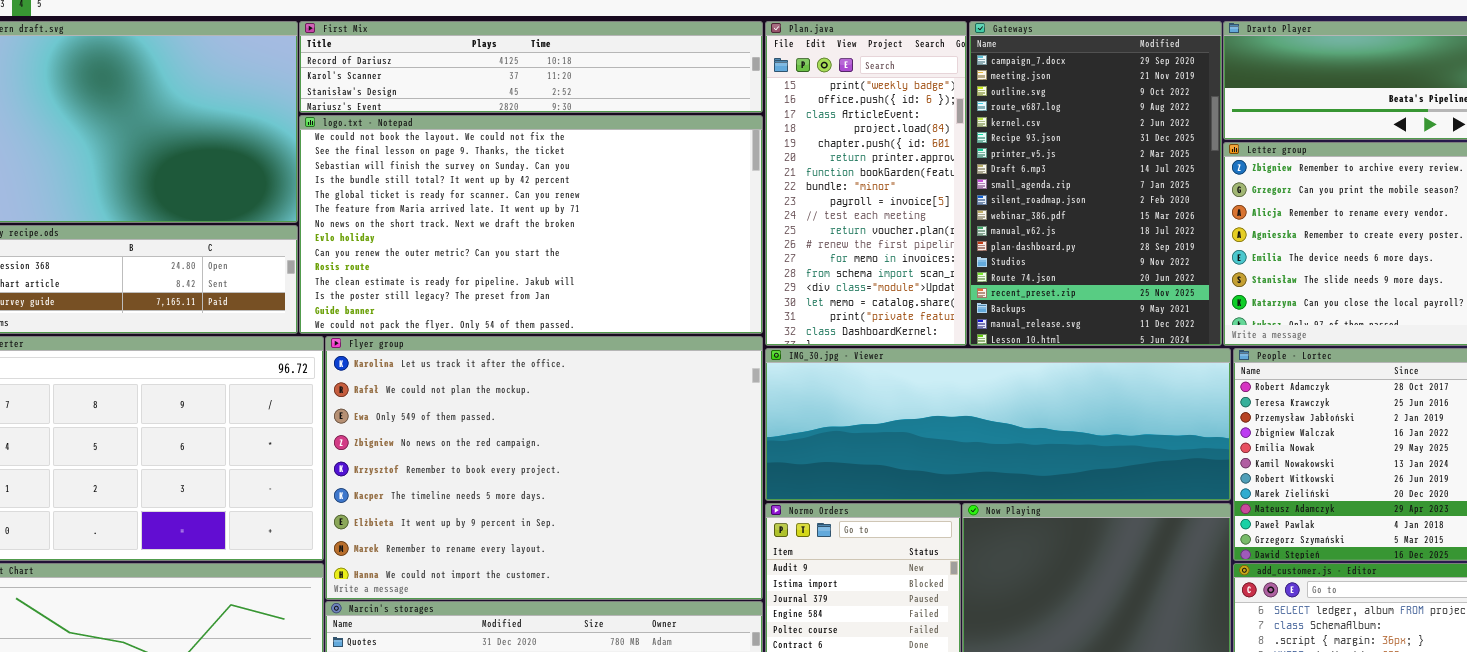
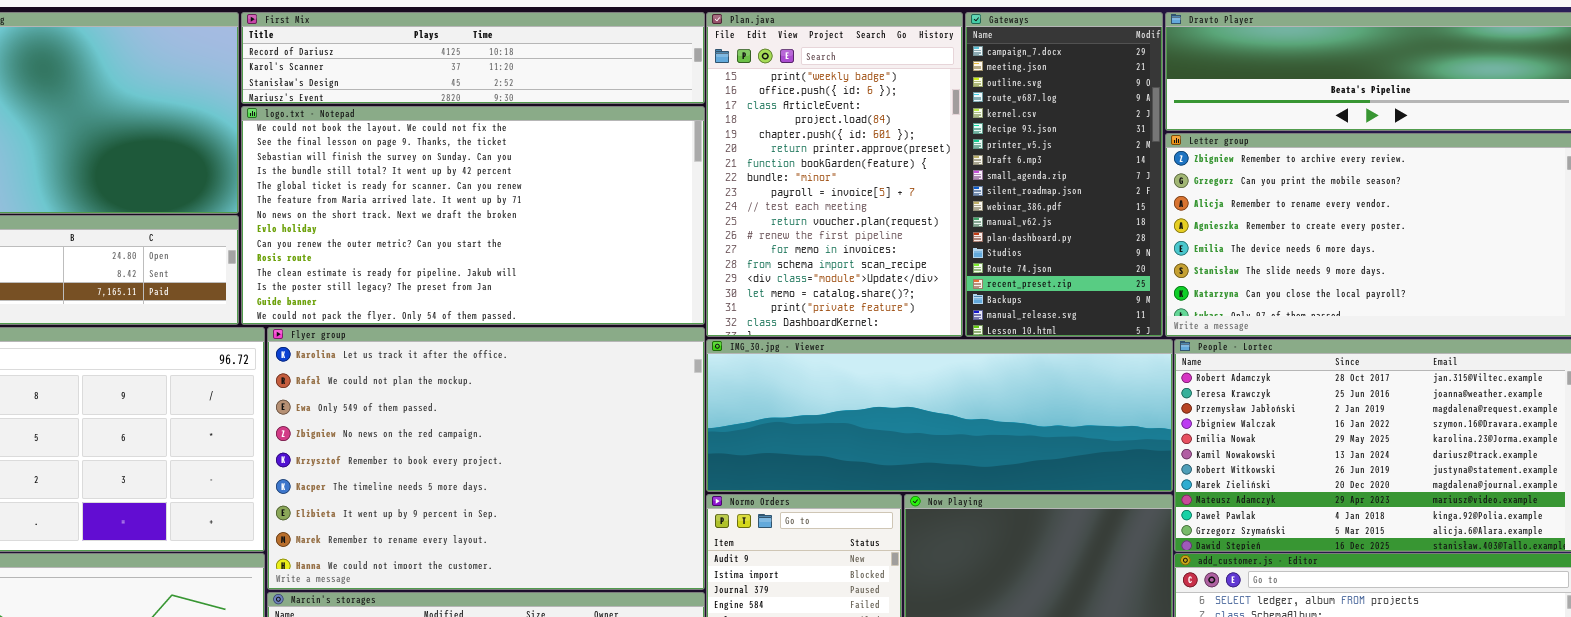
Plan.java: [765,21,967,346] -> [706,12,963,337], resized
Gateways: [969,21,1222,346] -> [965,12,1163,337], resized

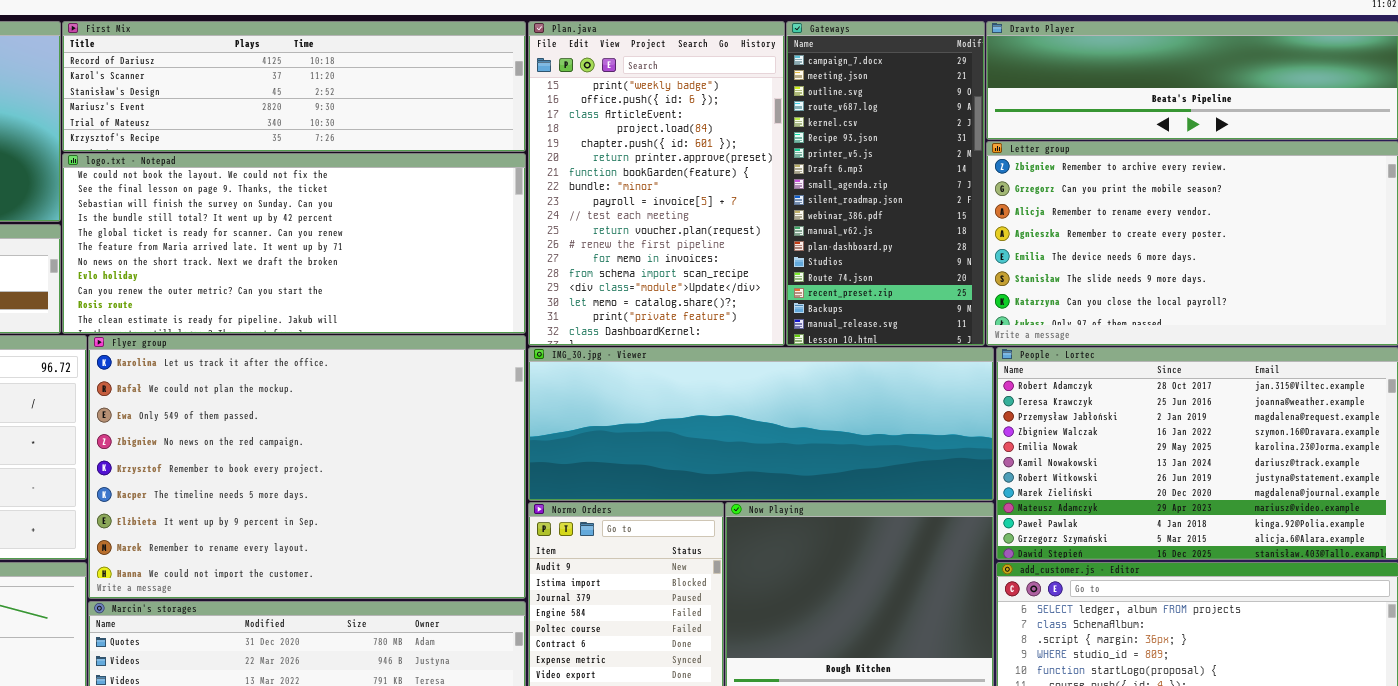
First Mix: [241,12,705,104] -> [62,21,526,152], resized
logo.txt - Notepad: [241,106,705,325] -> [62,153,526,334], resized

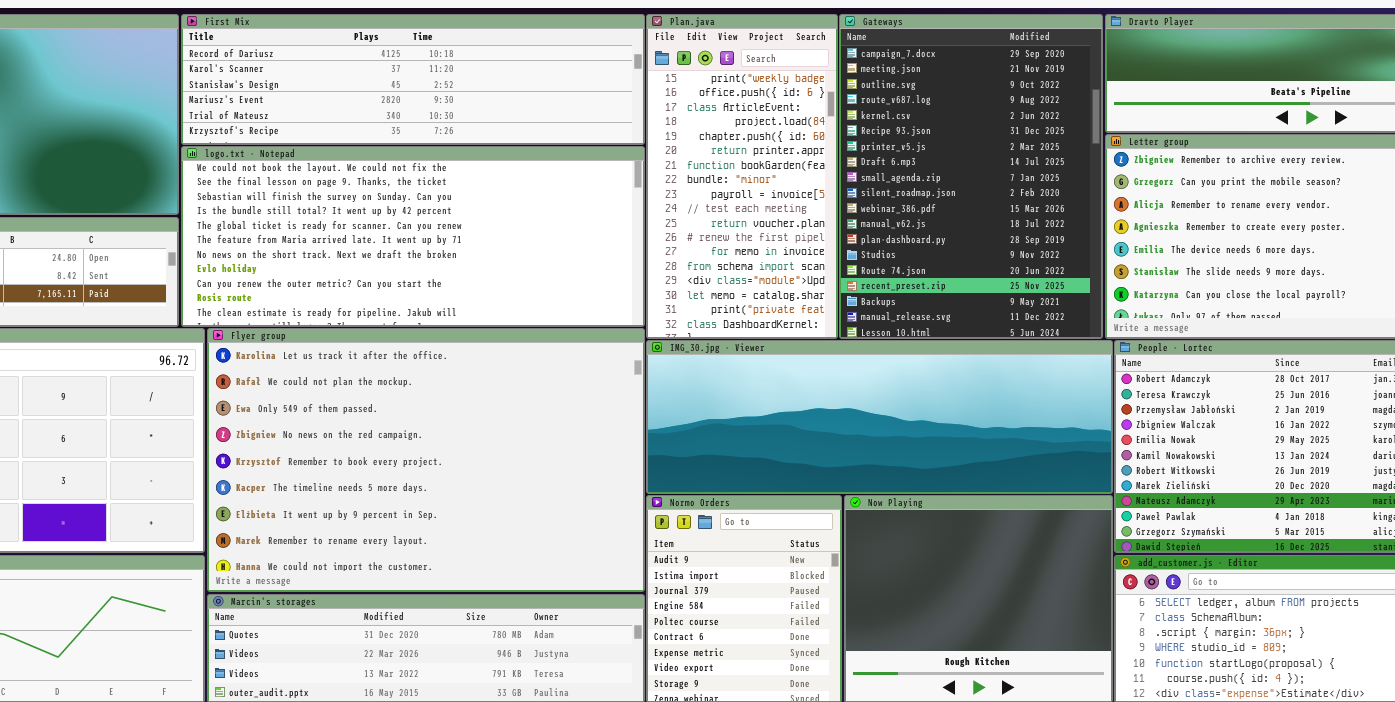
Plan.java: [528,21,785,346] -> [646,14,838,339], resized
Gateways: [786,21,985,346] -> [839,14,1103,339], resized

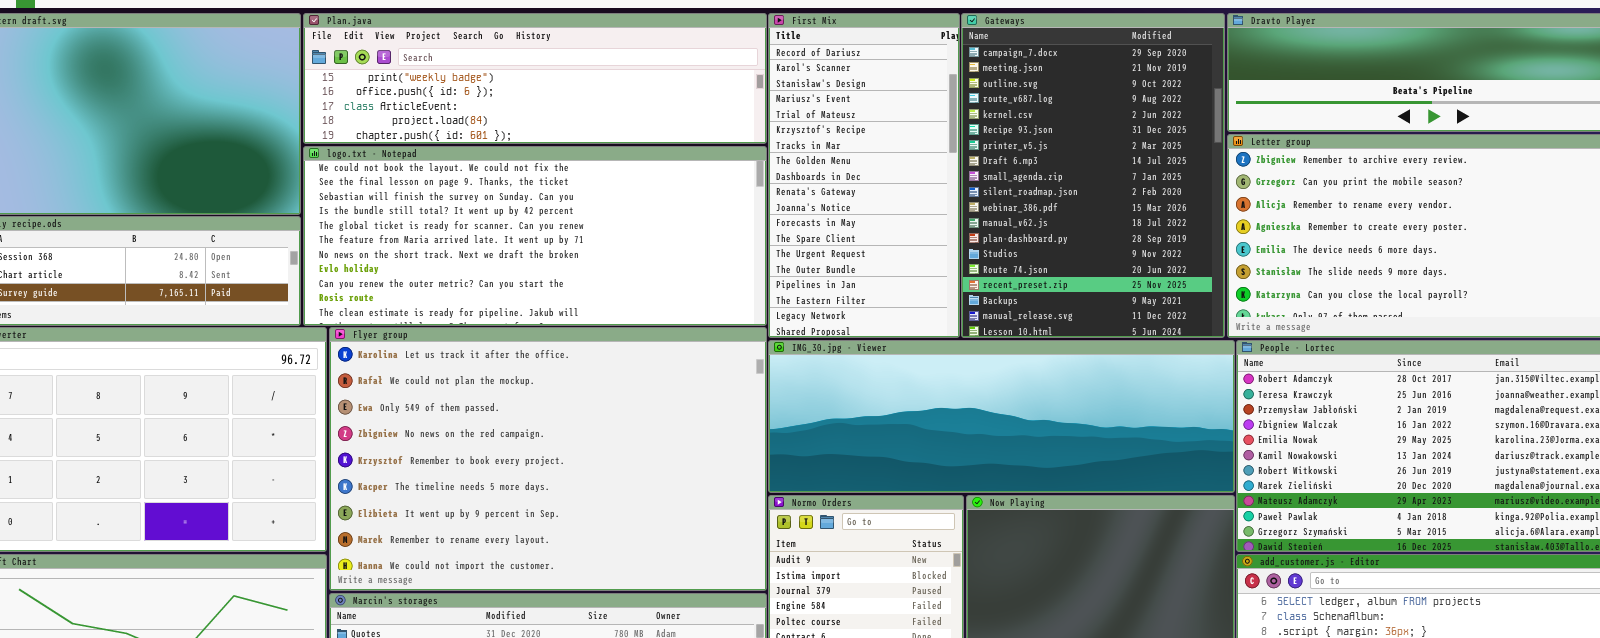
First Mix: [181,14,645,145] -> [768,13,960,338], moved, resized
Plan.java: [646,14,838,339] -> [303,13,767,144], moved, resized

